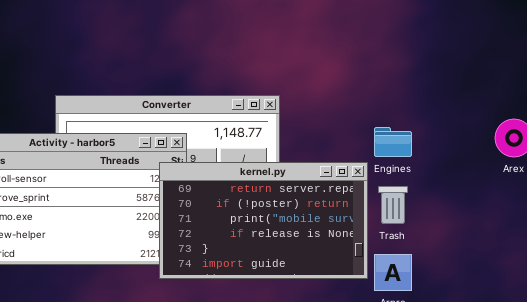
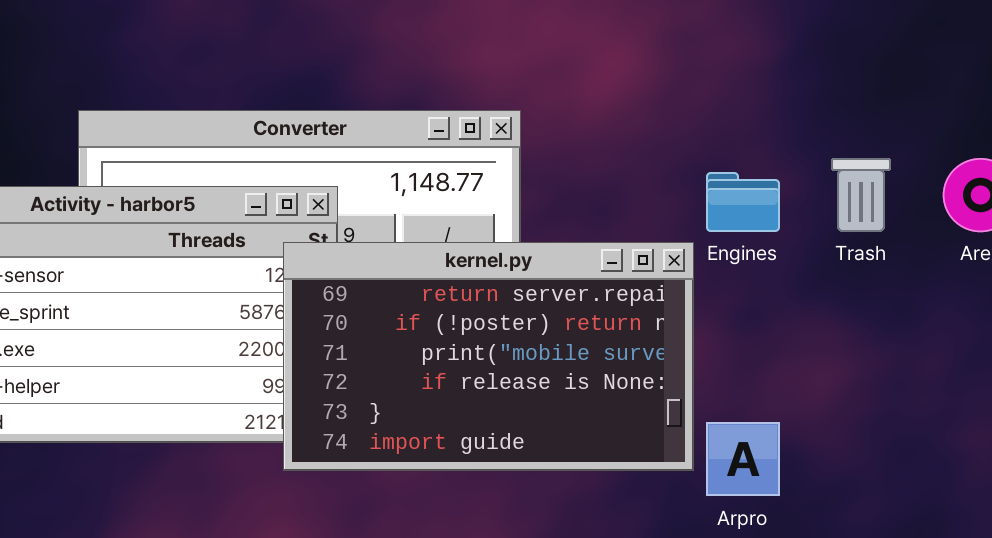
Trash: [378,186,408,224] -> [831,158,891,232], moved

